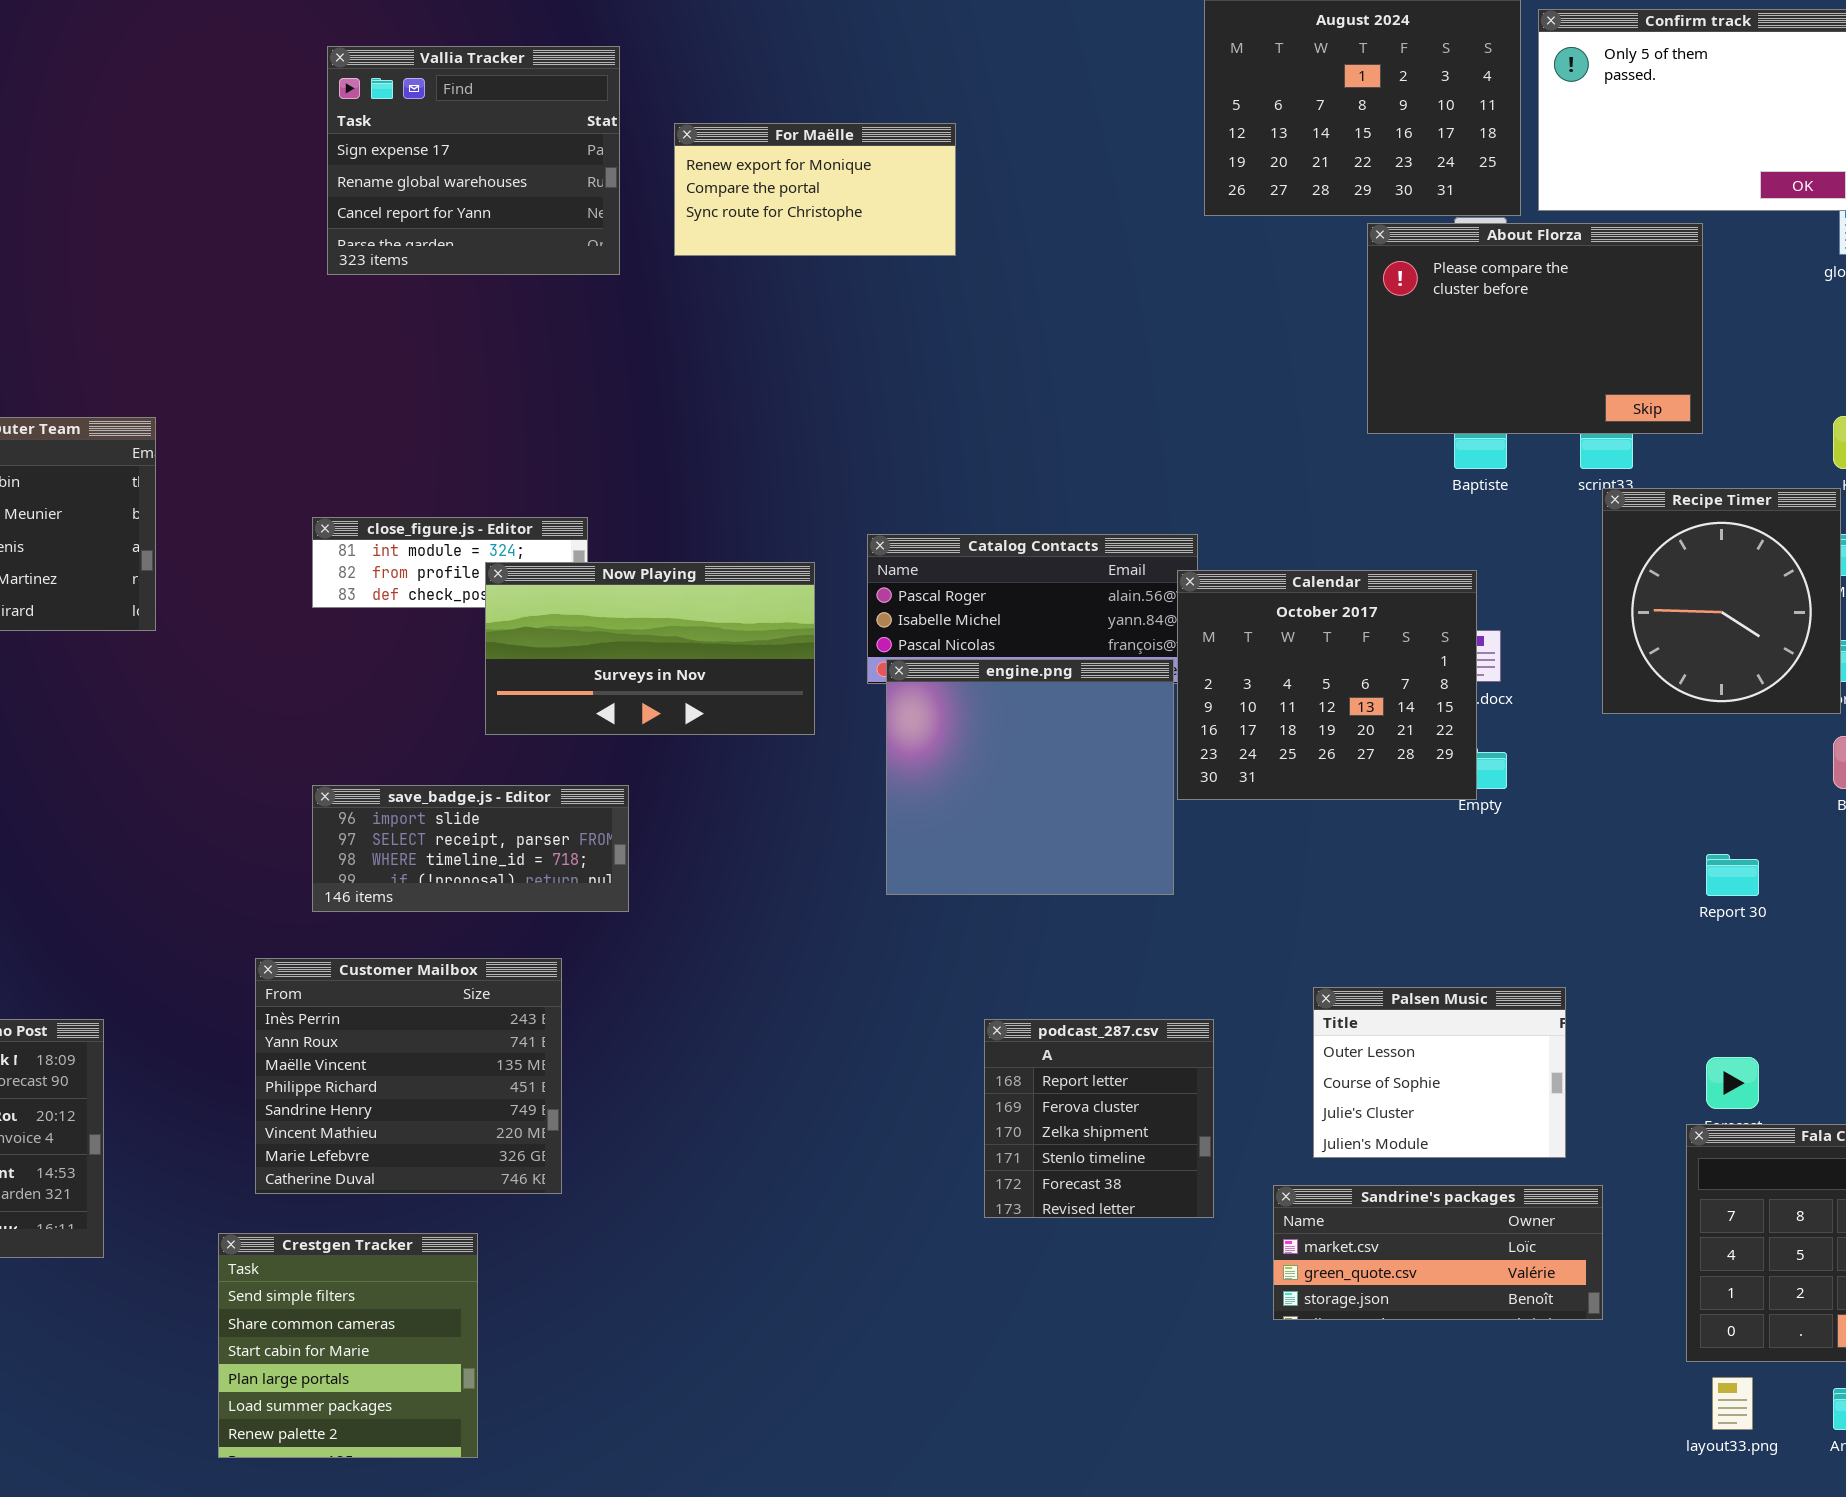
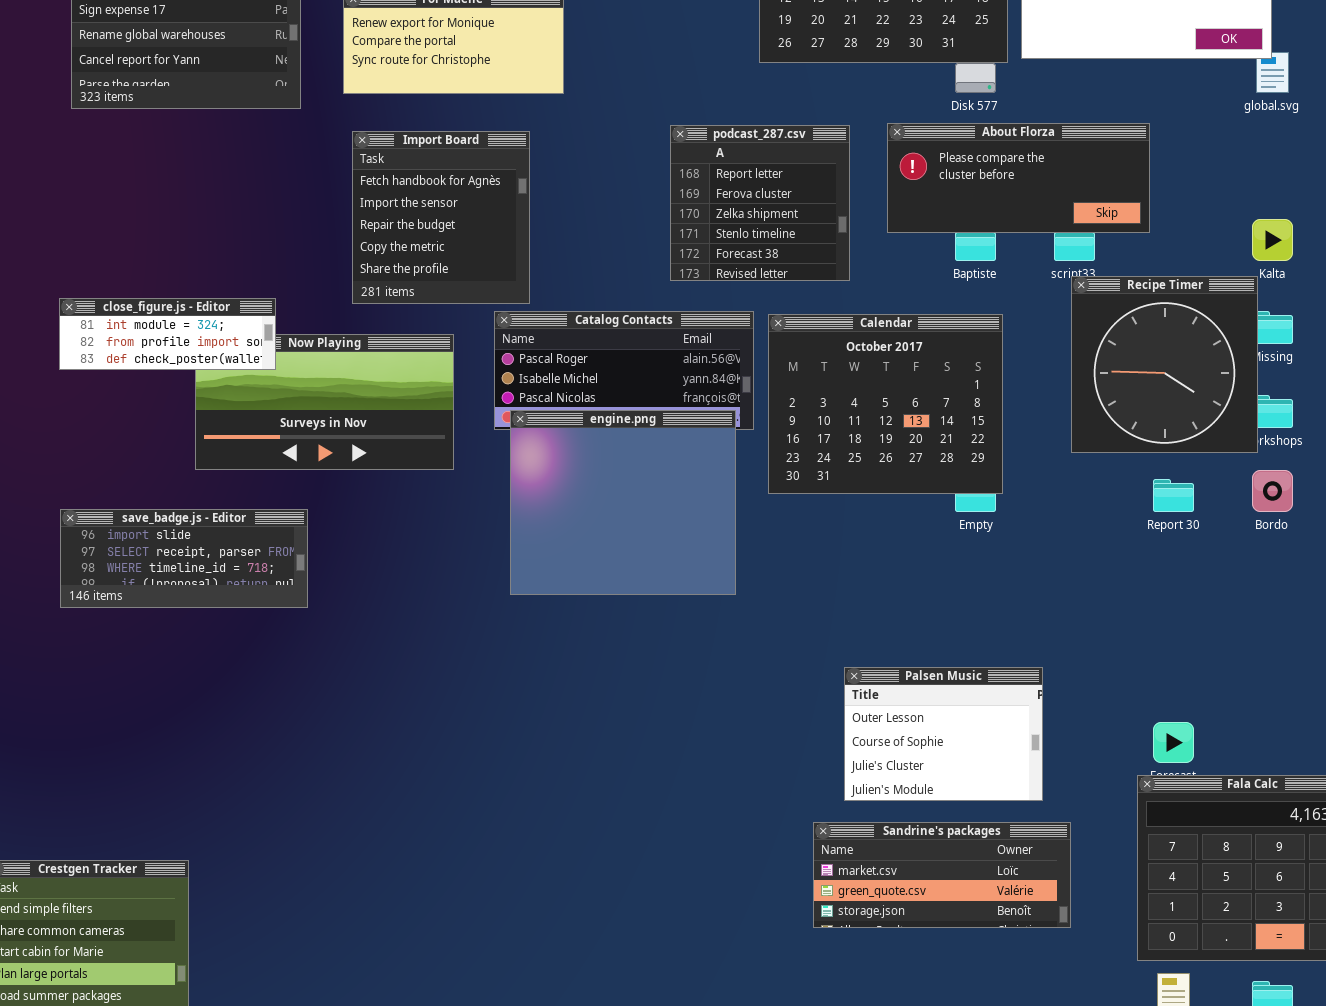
About Florza: [1367,223,1703,434] -> [887,123,1150,233], resized
Import Board: none -> [352,131,530,304], opened
close_figure.js - Editor: [312,517,588,608] -> [59,298,276,370], raised
Calendar: [1177,570,1477,800] -> [768,314,1003,494], moved
Report 30: [1706,854,1759,896] -> [1153,479,1194,512], moved
Customer Mailbox: [255,958,562,1194] -> none, closed
podcast_287.csv: [984,1019,1214,1218] -> [670,125,850,281], moved

